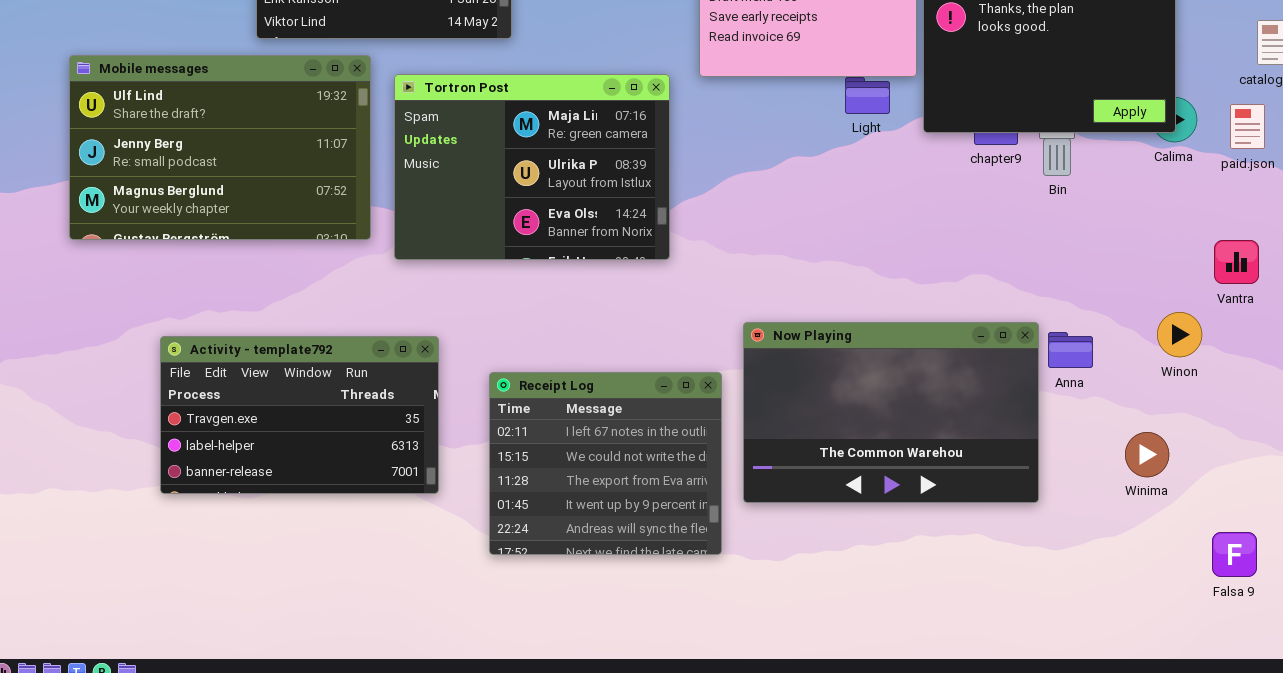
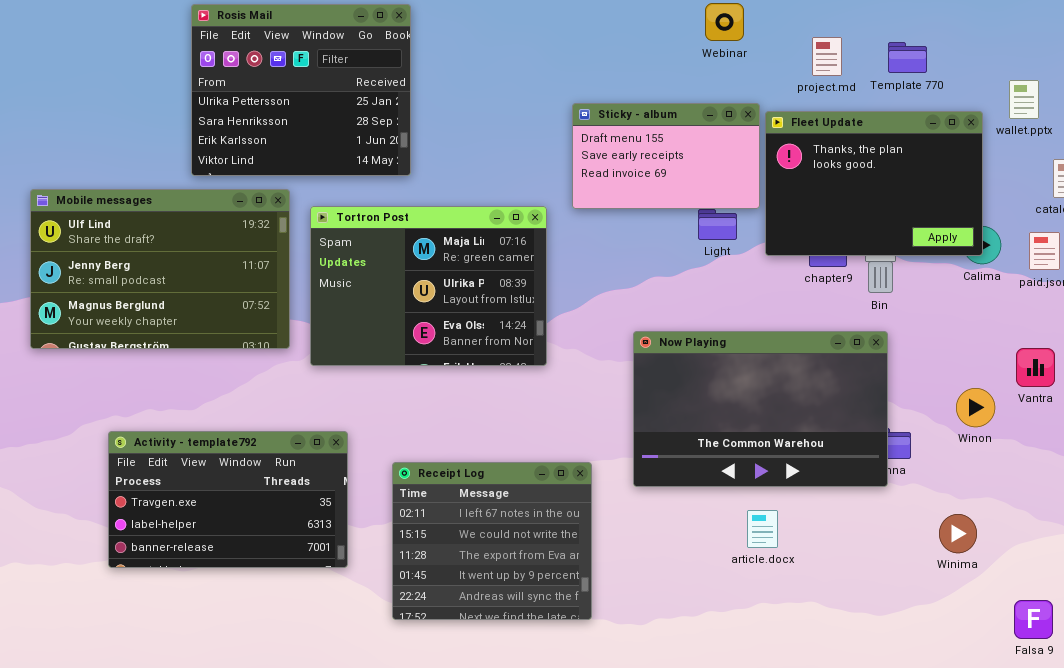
Winon: [1157,312,1202,357] -> [956,388,995,427], moved
Now Playing: [743,322,1039,503] -> [633,331,888,487], moved

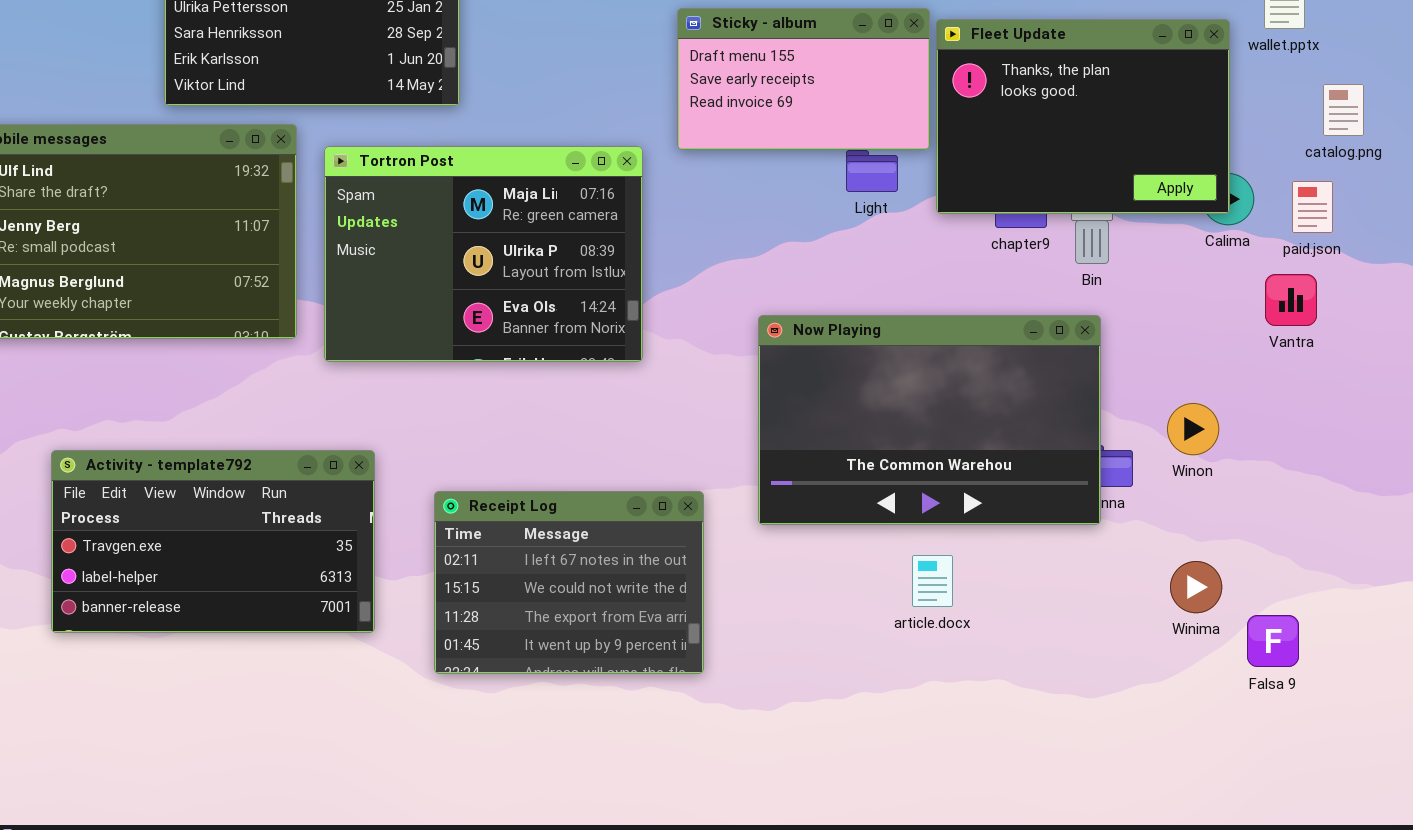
Vantra: [1016,348,1055,387] -> [1265,274,1317,326], moved
Winon: [956,388,995,427] -> [1167,403,1219,455], moved
Receipt Log: [392,462,592,620] -> [434,491,704,674], resized
Falsa 9: [1014,600,1053,639] -> [1247,615,1299,667], moved

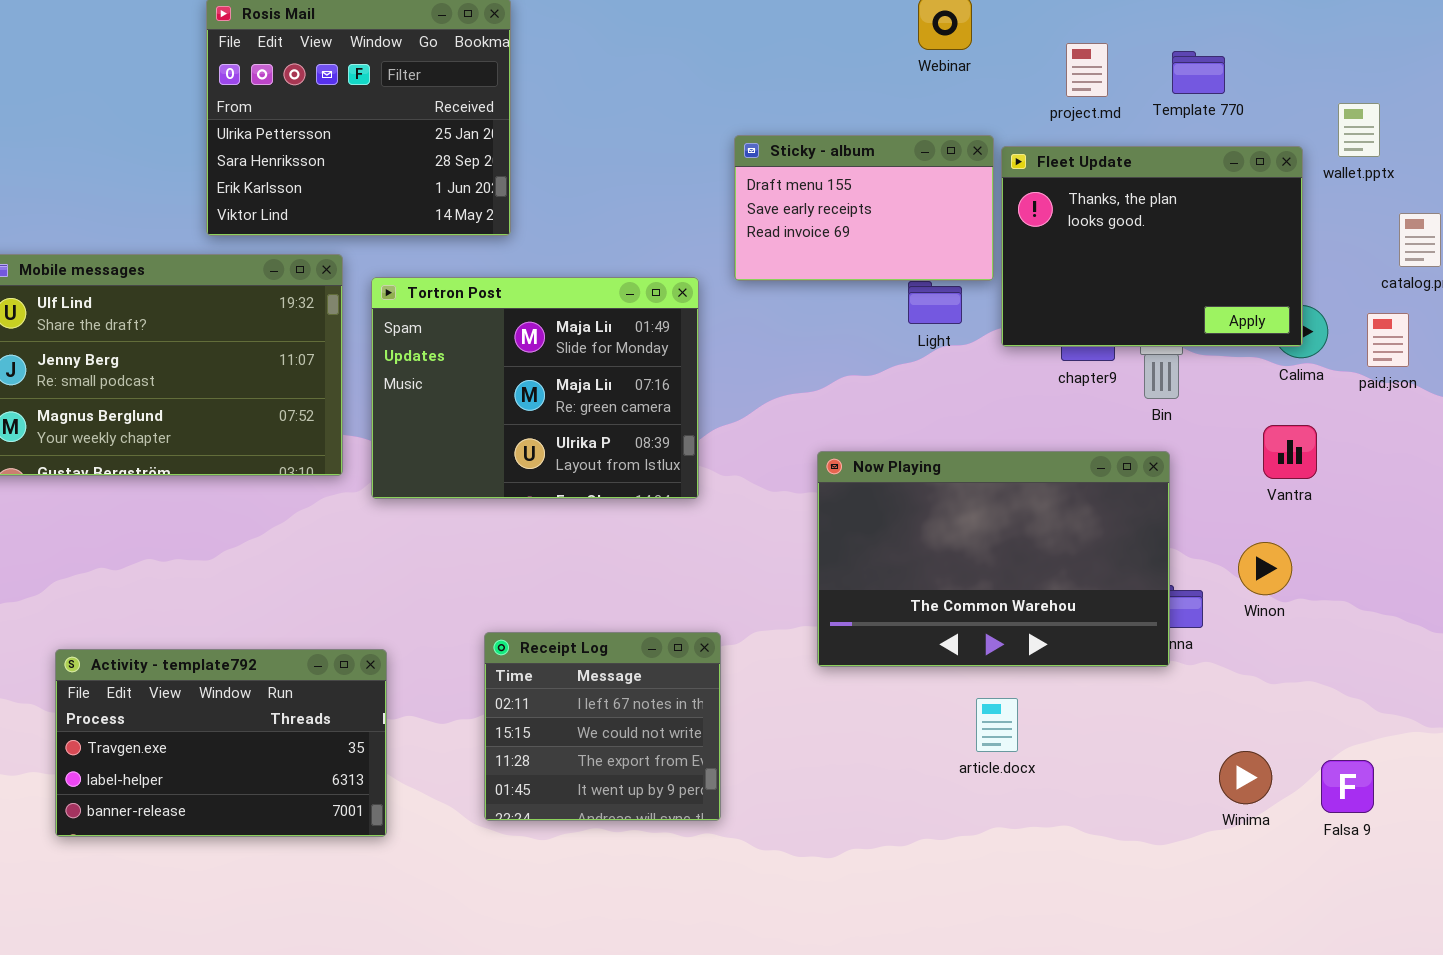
Tortron Post: [324,146,643,362] -> [371,277,699,499], scrolled up 1 row
Vantra: [1265,274,1317,326] -> [1263,425,1317,479], moved
Activity - template792: [51,450,375,633] -> [55,649,387,837], moved
Receipt Log: [434,491,704,674] -> [484,632,721,821], resized
Winima: [1170,561,1222,613] -> [1219,751,1272,804], moved

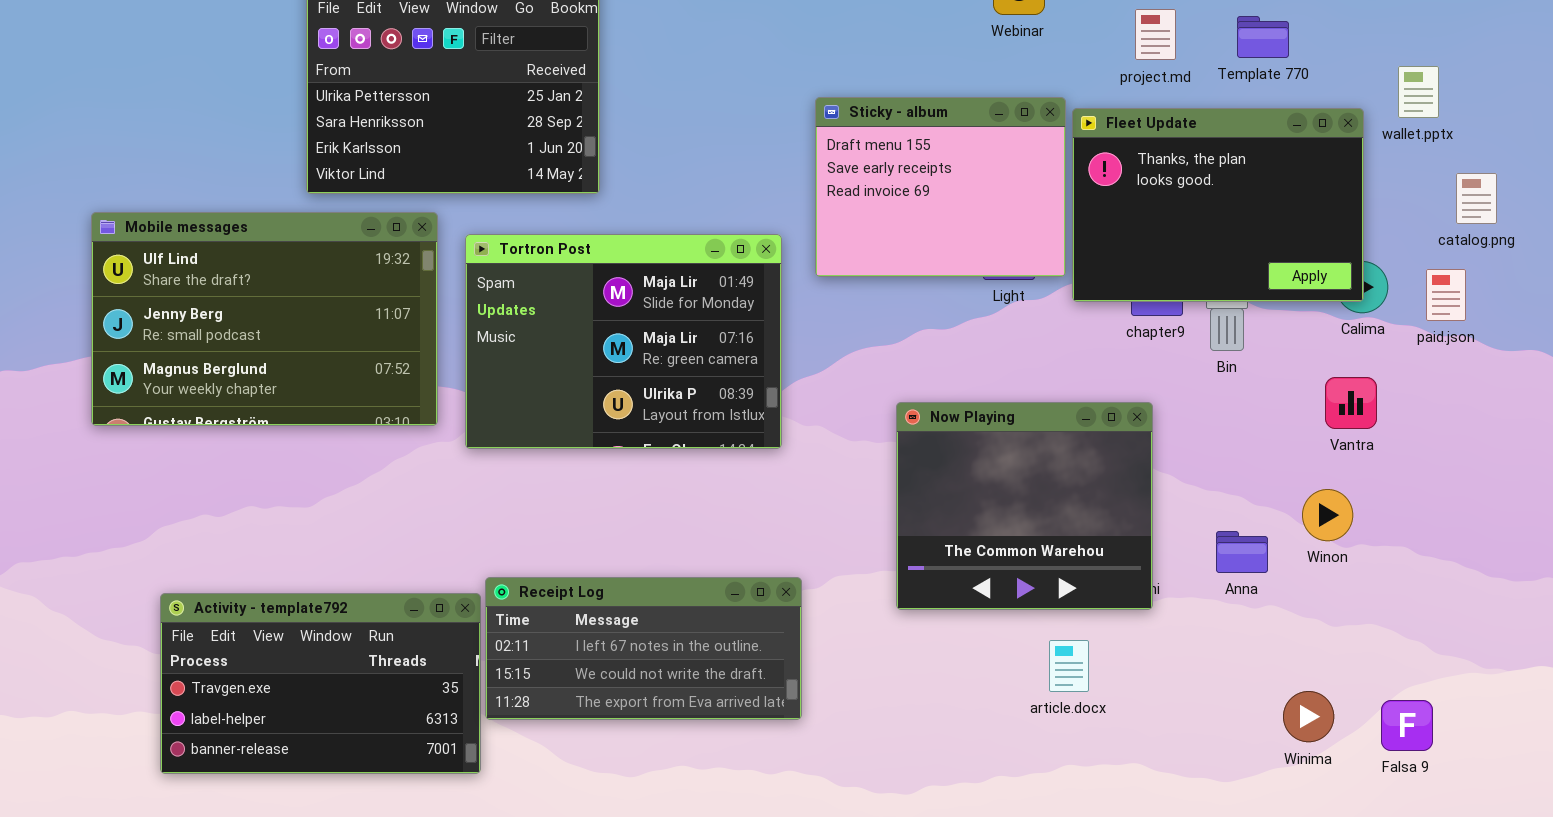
Sticky - album: [734,135,994,281] -> [815,97,1066,277], resized
Now Playing: [817,451,1170,667] -> [896,402,1153,610], resized
Receipt Log: [484,632,721,821] -> [485,577,802,720], resized

